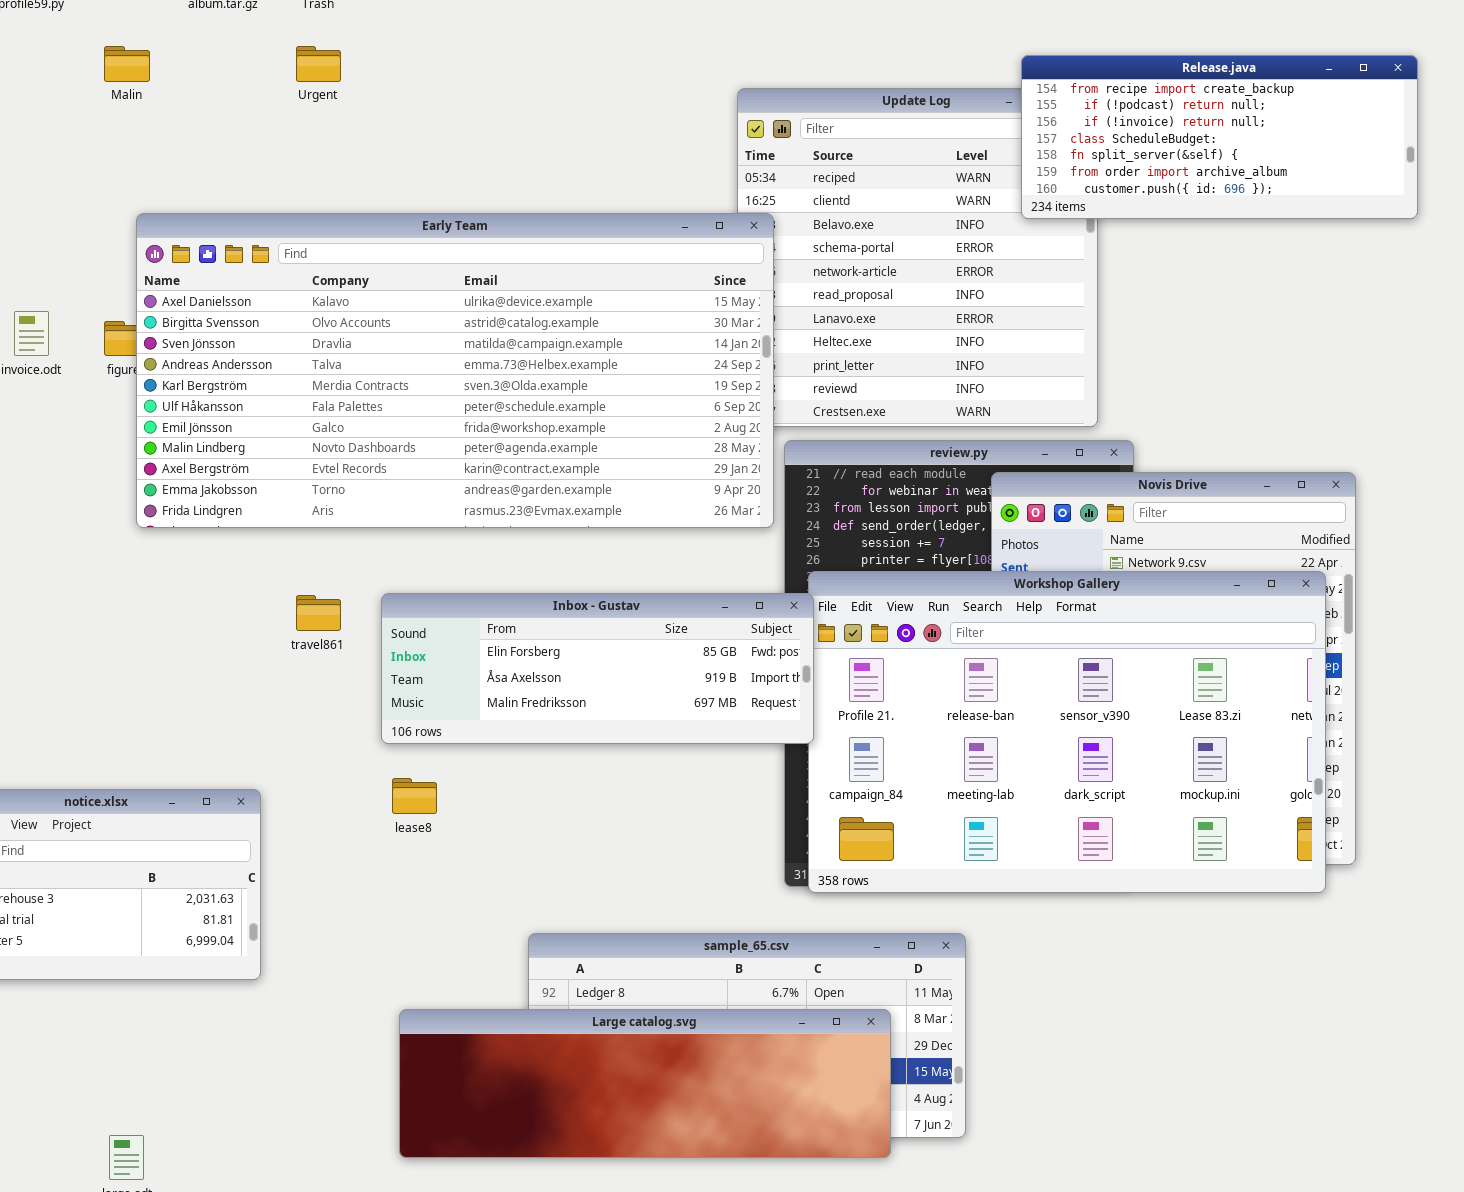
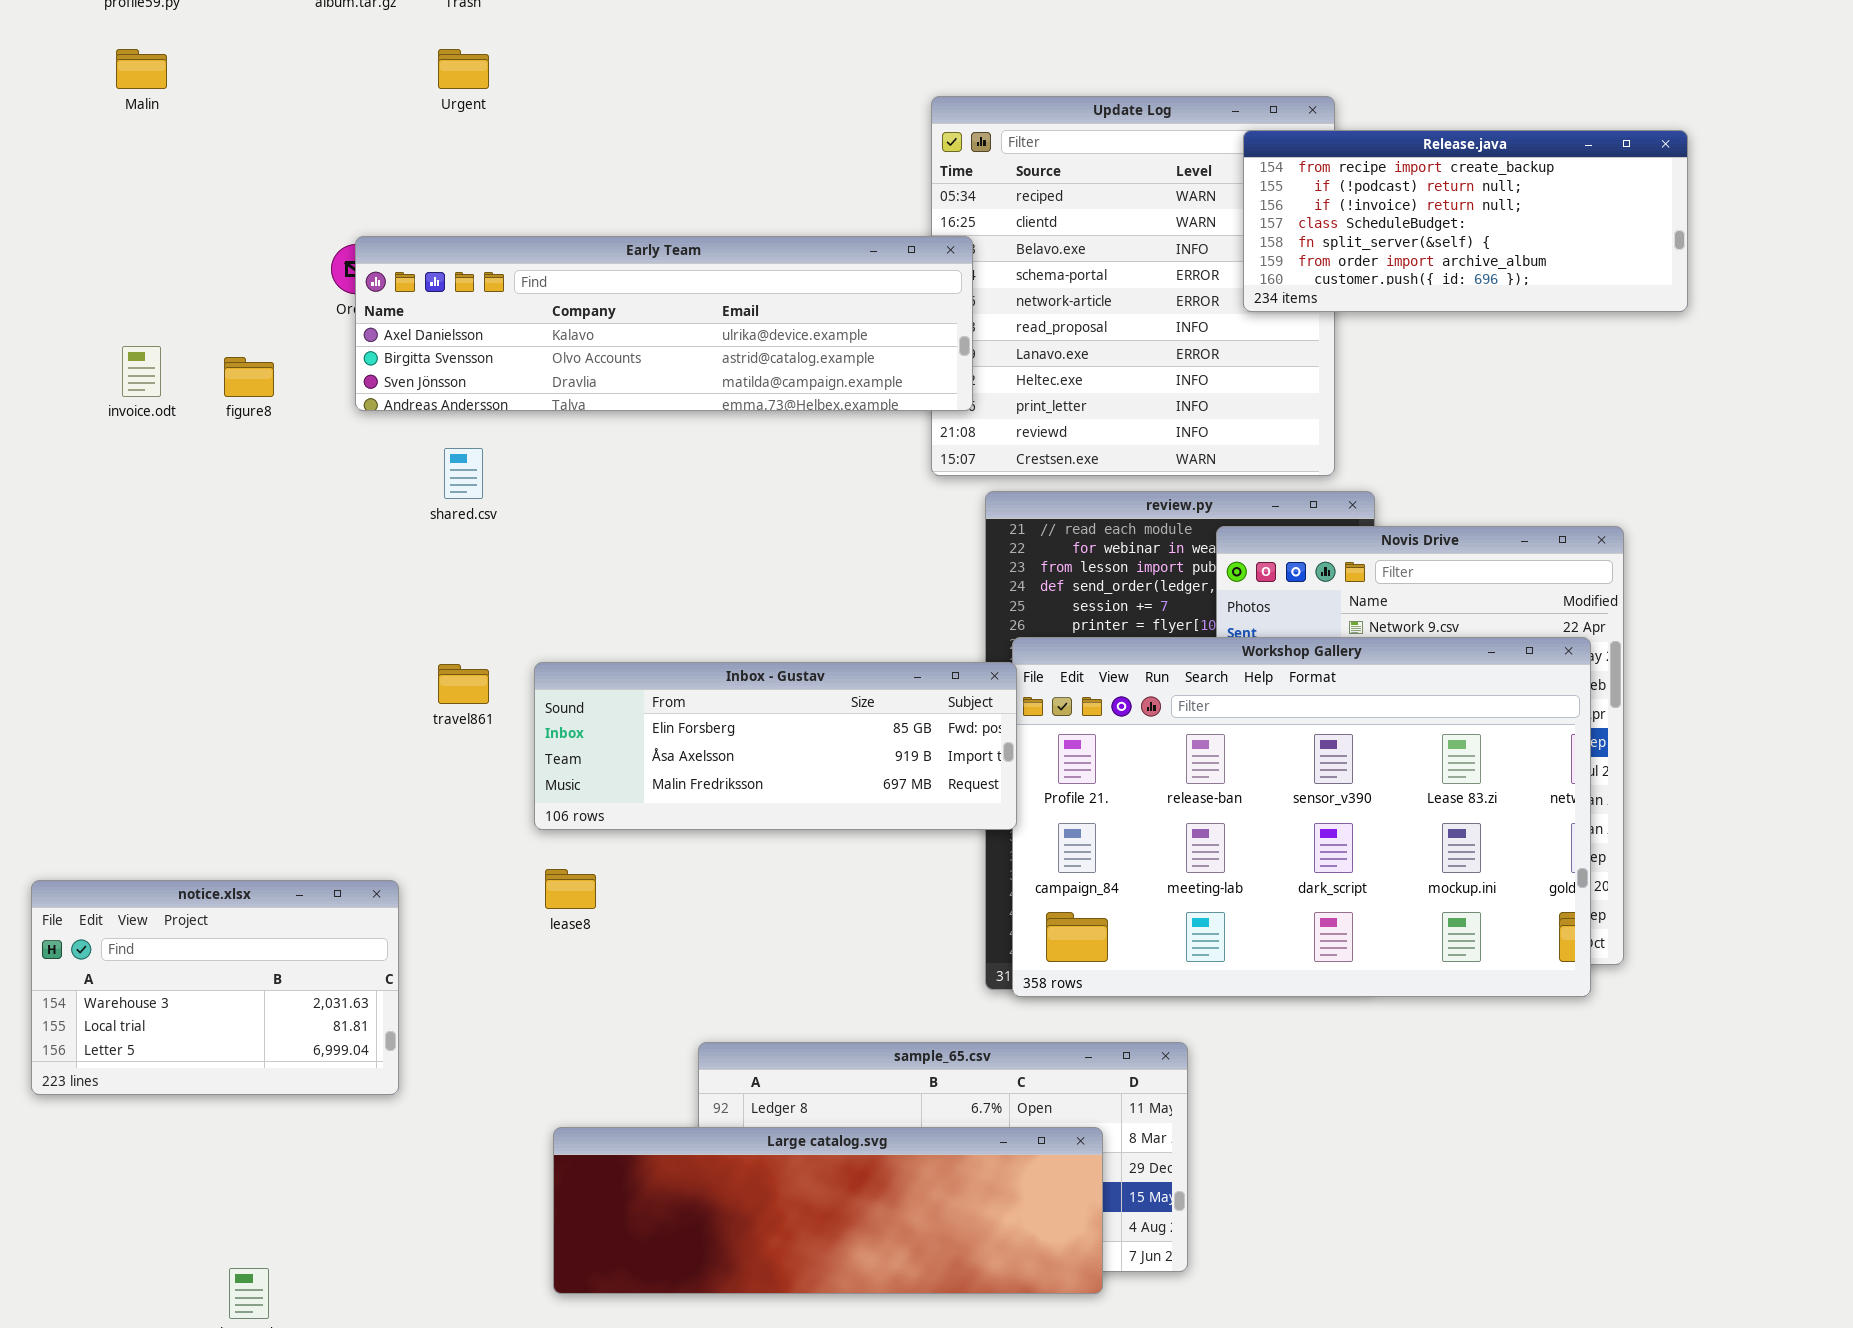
Malin: [104,46,150,82] -> [116,49,167,89], moved
Release.java: [1021,55,1418,219] -> [1243,130,1688,312], moved
Early Team: [136,213,774,528] -> [355,236,973,411], resized

